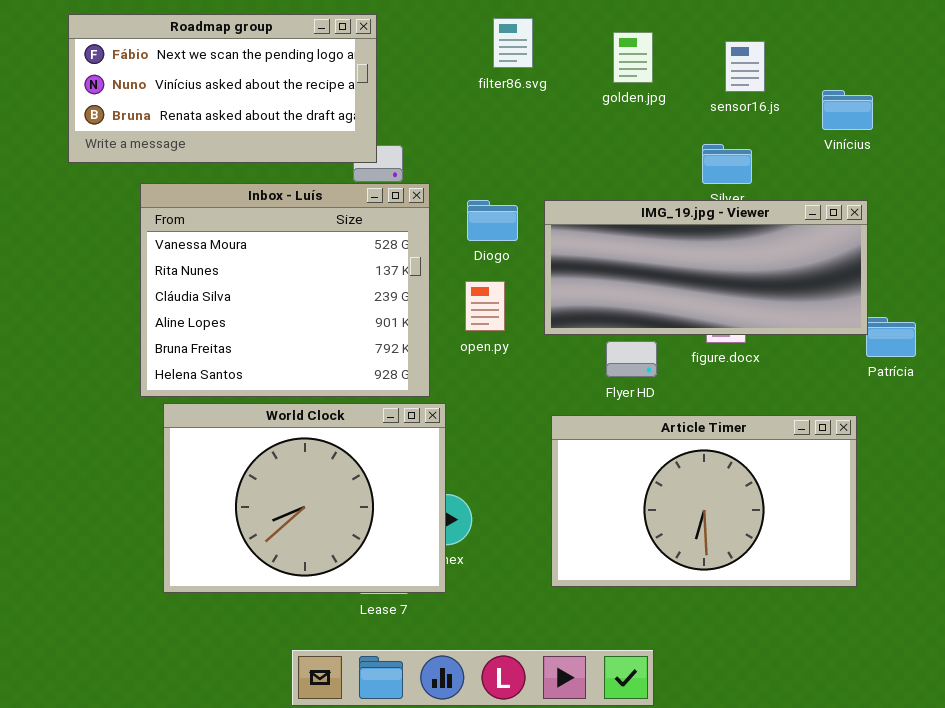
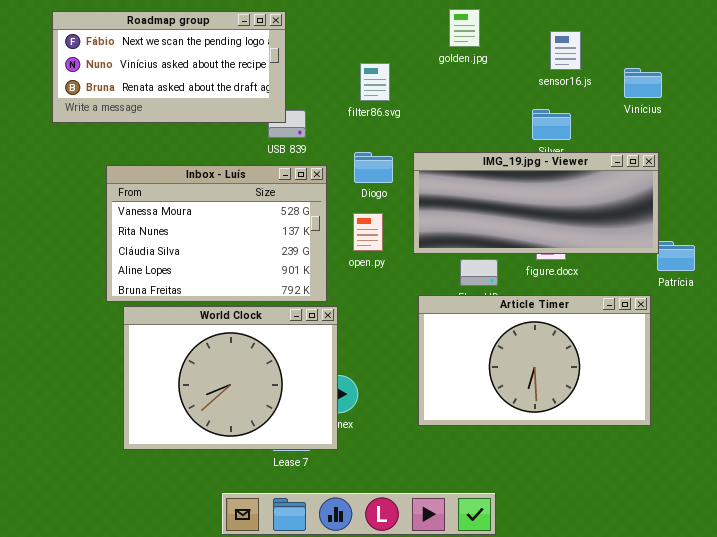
filter86.svg: [493,18,533,68] -> [360,63,390,101], moved
golden.jpg: [613,32,653,83] -> [449,9,480,47], moved
Inbox - Luís: [140,183,430,397] -> [106,165,327,302], resized
Article Timer: [551,415,857,587] -> [418,295,651,426], moved

